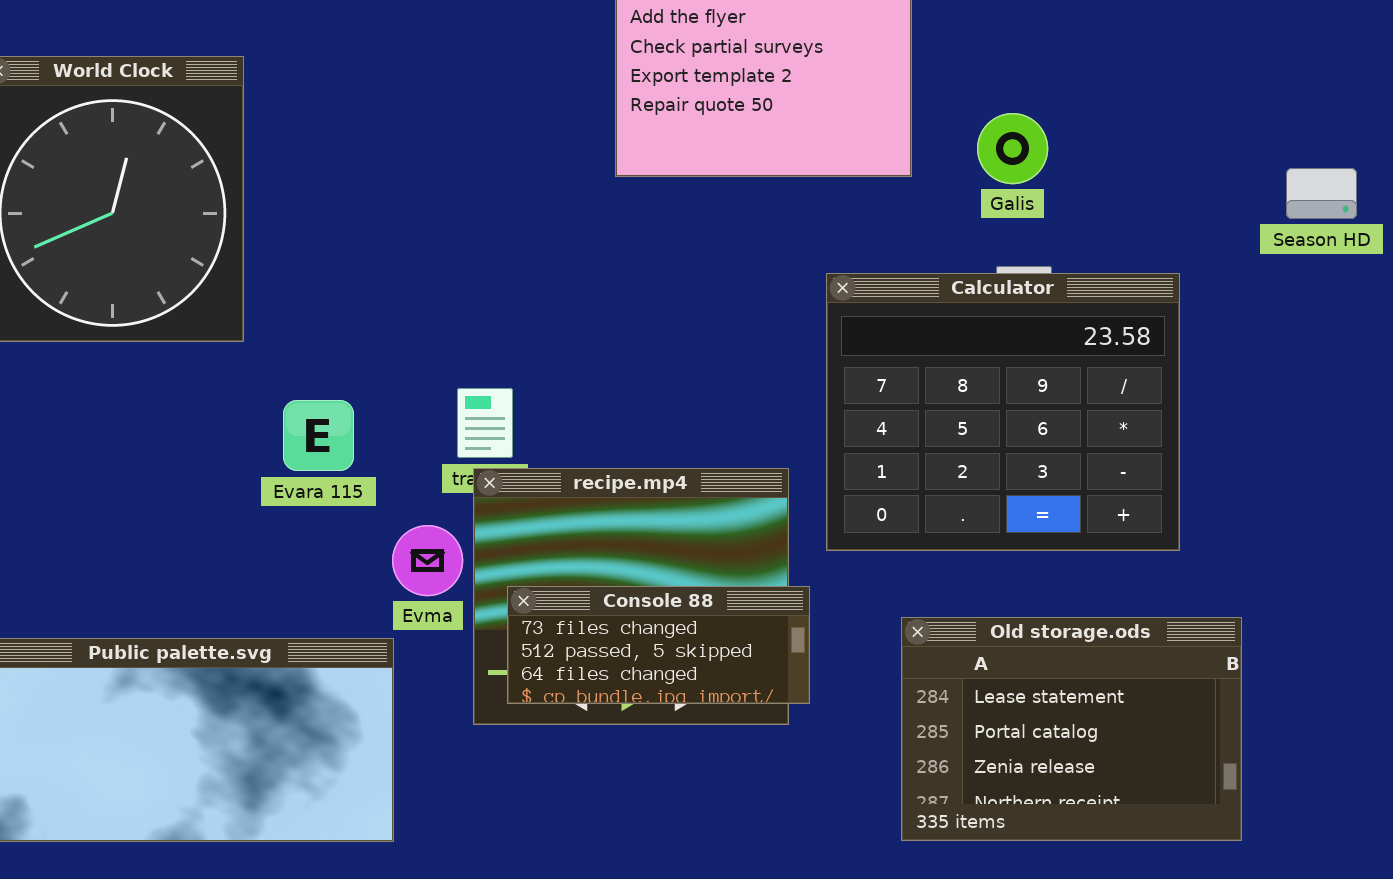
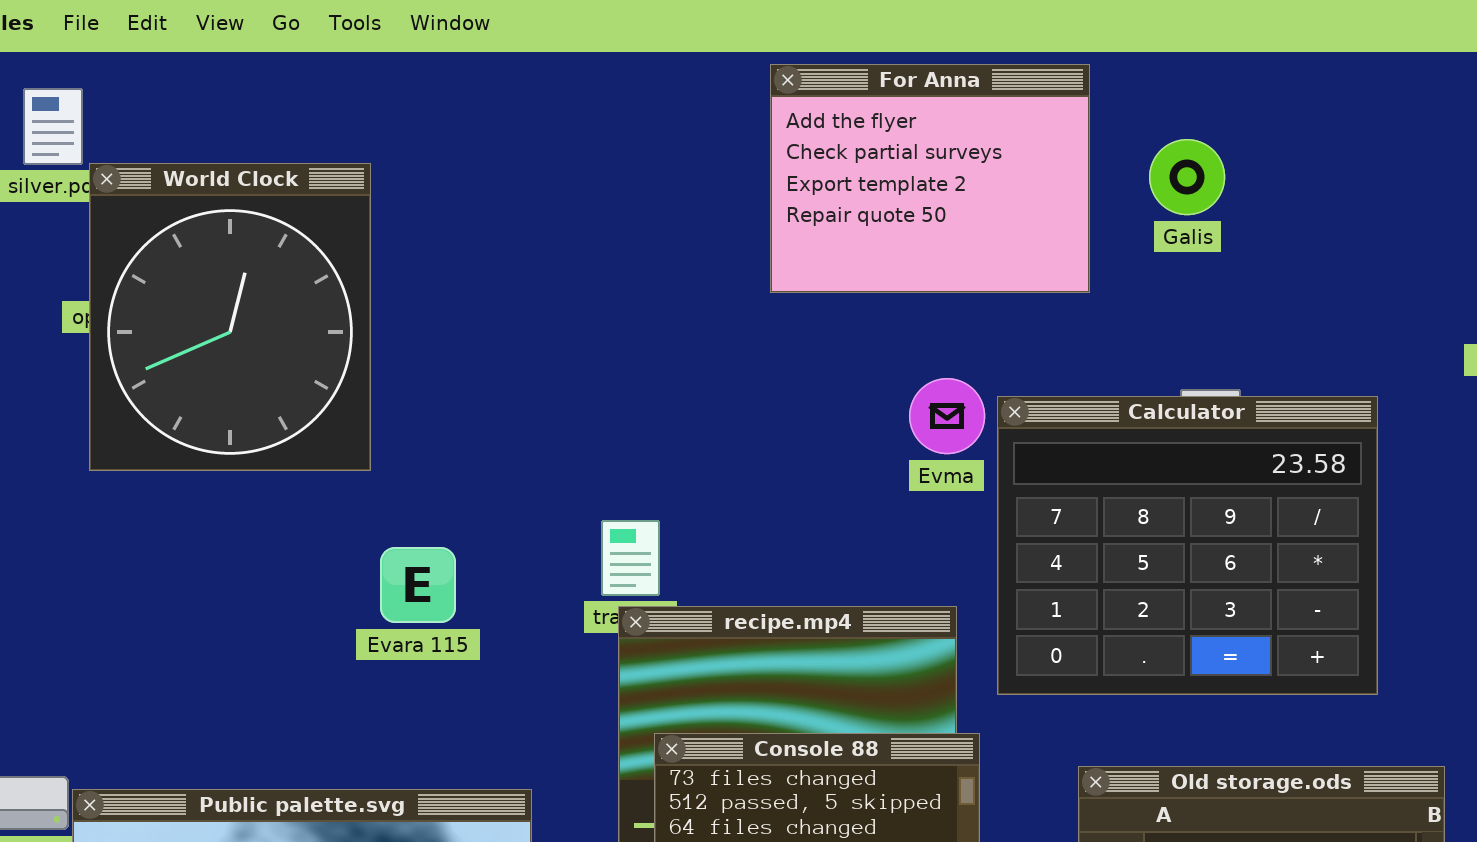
Galis: [977,113,1048,184] -> [1149,139,1225,215], moved
Evara 115: [283,400,354,471] -> [380,547,456,623], moved
Evma: [392,525,463,596] -> [909,378,985,454], moved

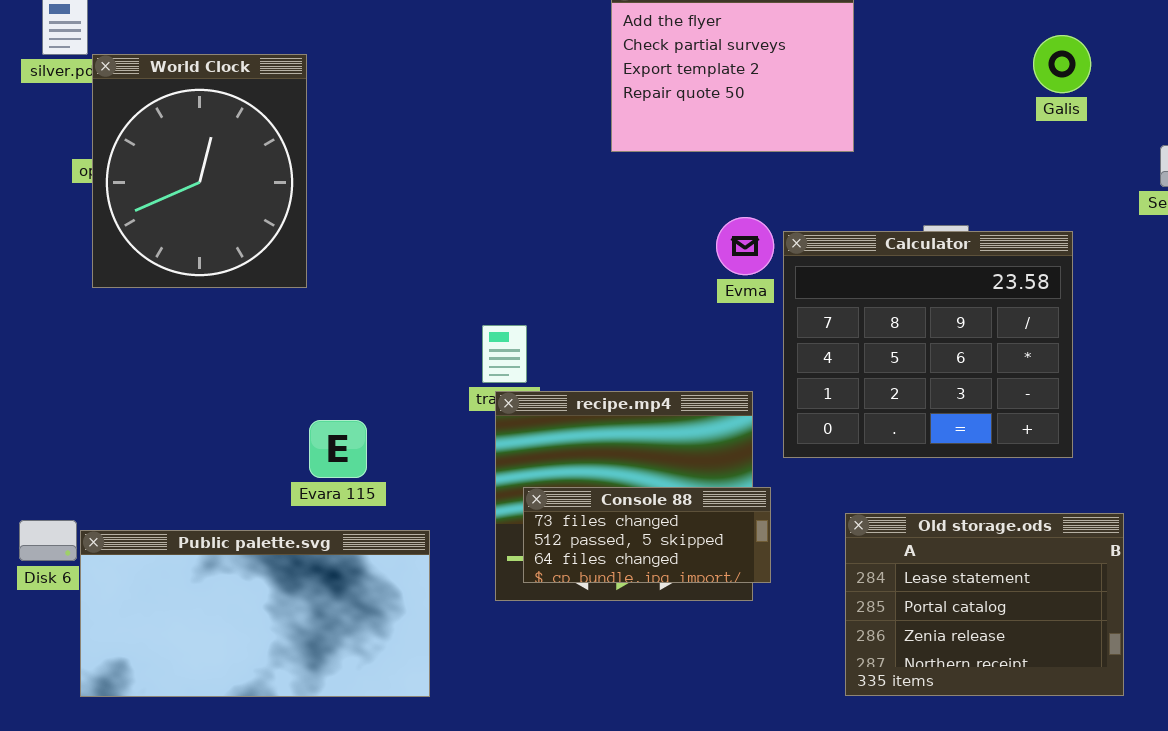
Galis: [1149,139,1225,215] -> [1033,35,1091,93], moved
Evara 115: [380,547,456,623] -> [309,420,367,478], moved

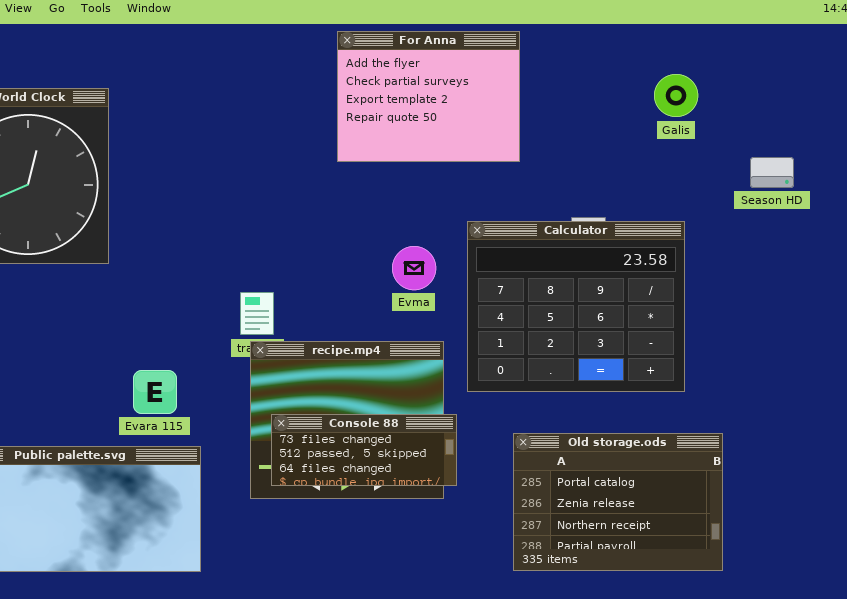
Evma: [716,217,774,275] -> [392,246,436,290], moved
Evara 115: [309,420,367,478] -> [133,370,177,414], moved
Old storage.ods: [845,513,1124,696] -> [513,433,723,571], scrolled down 1 row

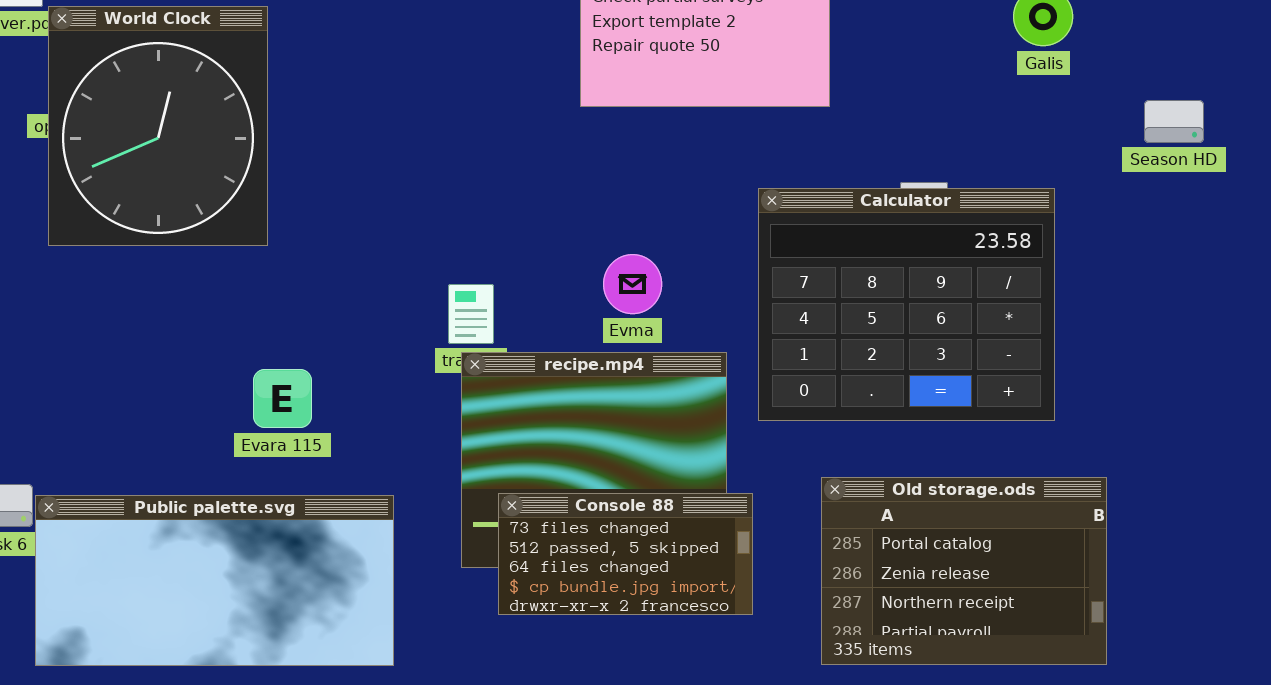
Evma: [392,246,436,290] -> [603,254,662,314], moved
Evara 115: [133,370,177,414] -> [253,369,312,428], moved
Console 88: [271,414,457,486] -> [498,493,753,615], moved, resized

